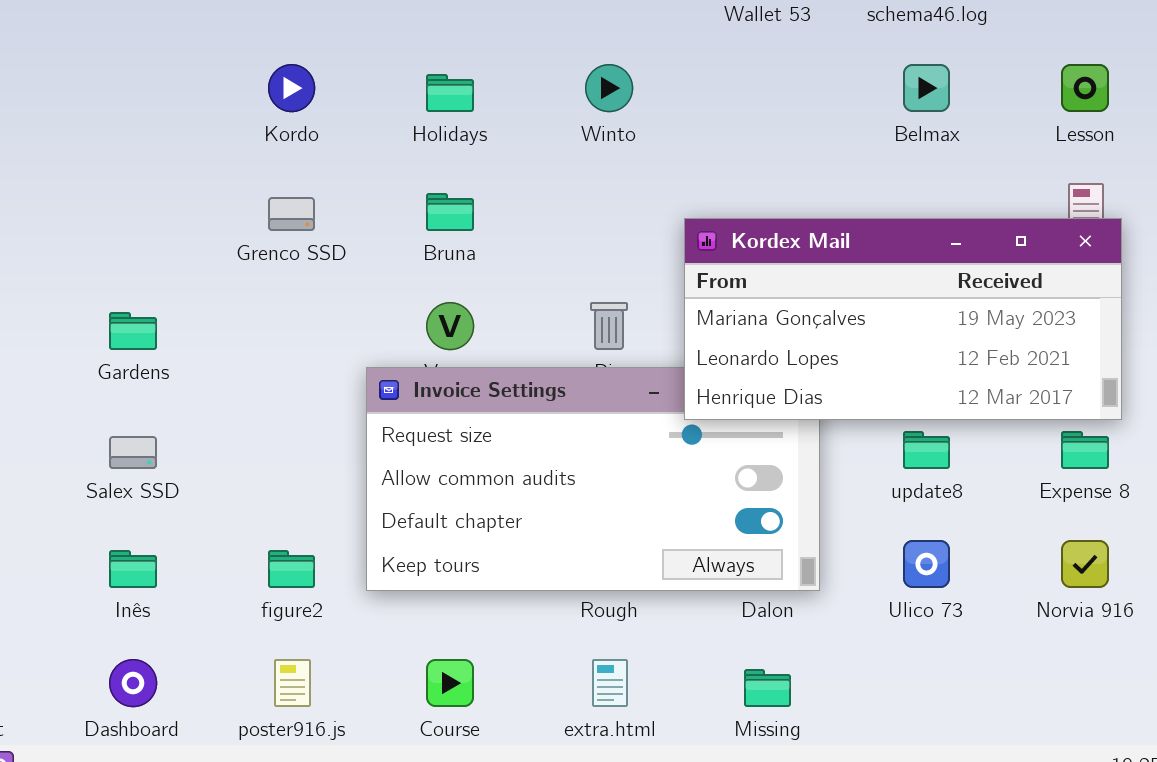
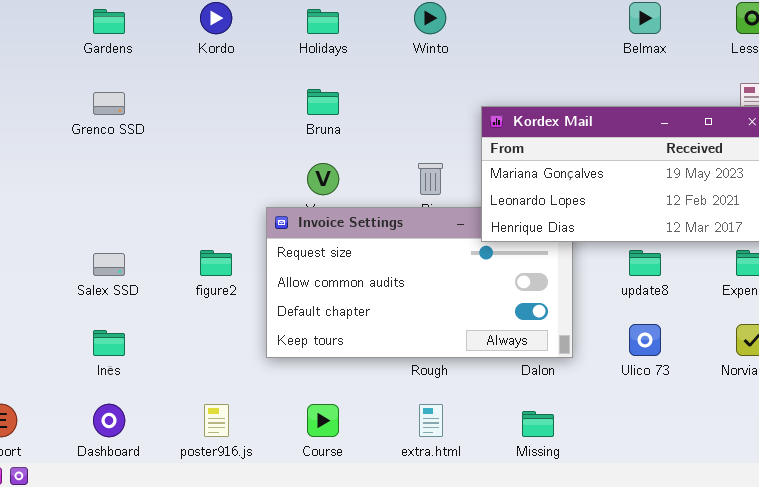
Grenco SSD: [268,197,315,231] -> [93,92,125,115], moved
Gardens: [109,312,157,350] -> [93,9,125,34], moved
figure2: [268,550,315,588] -> [200,250,232,276], moved

